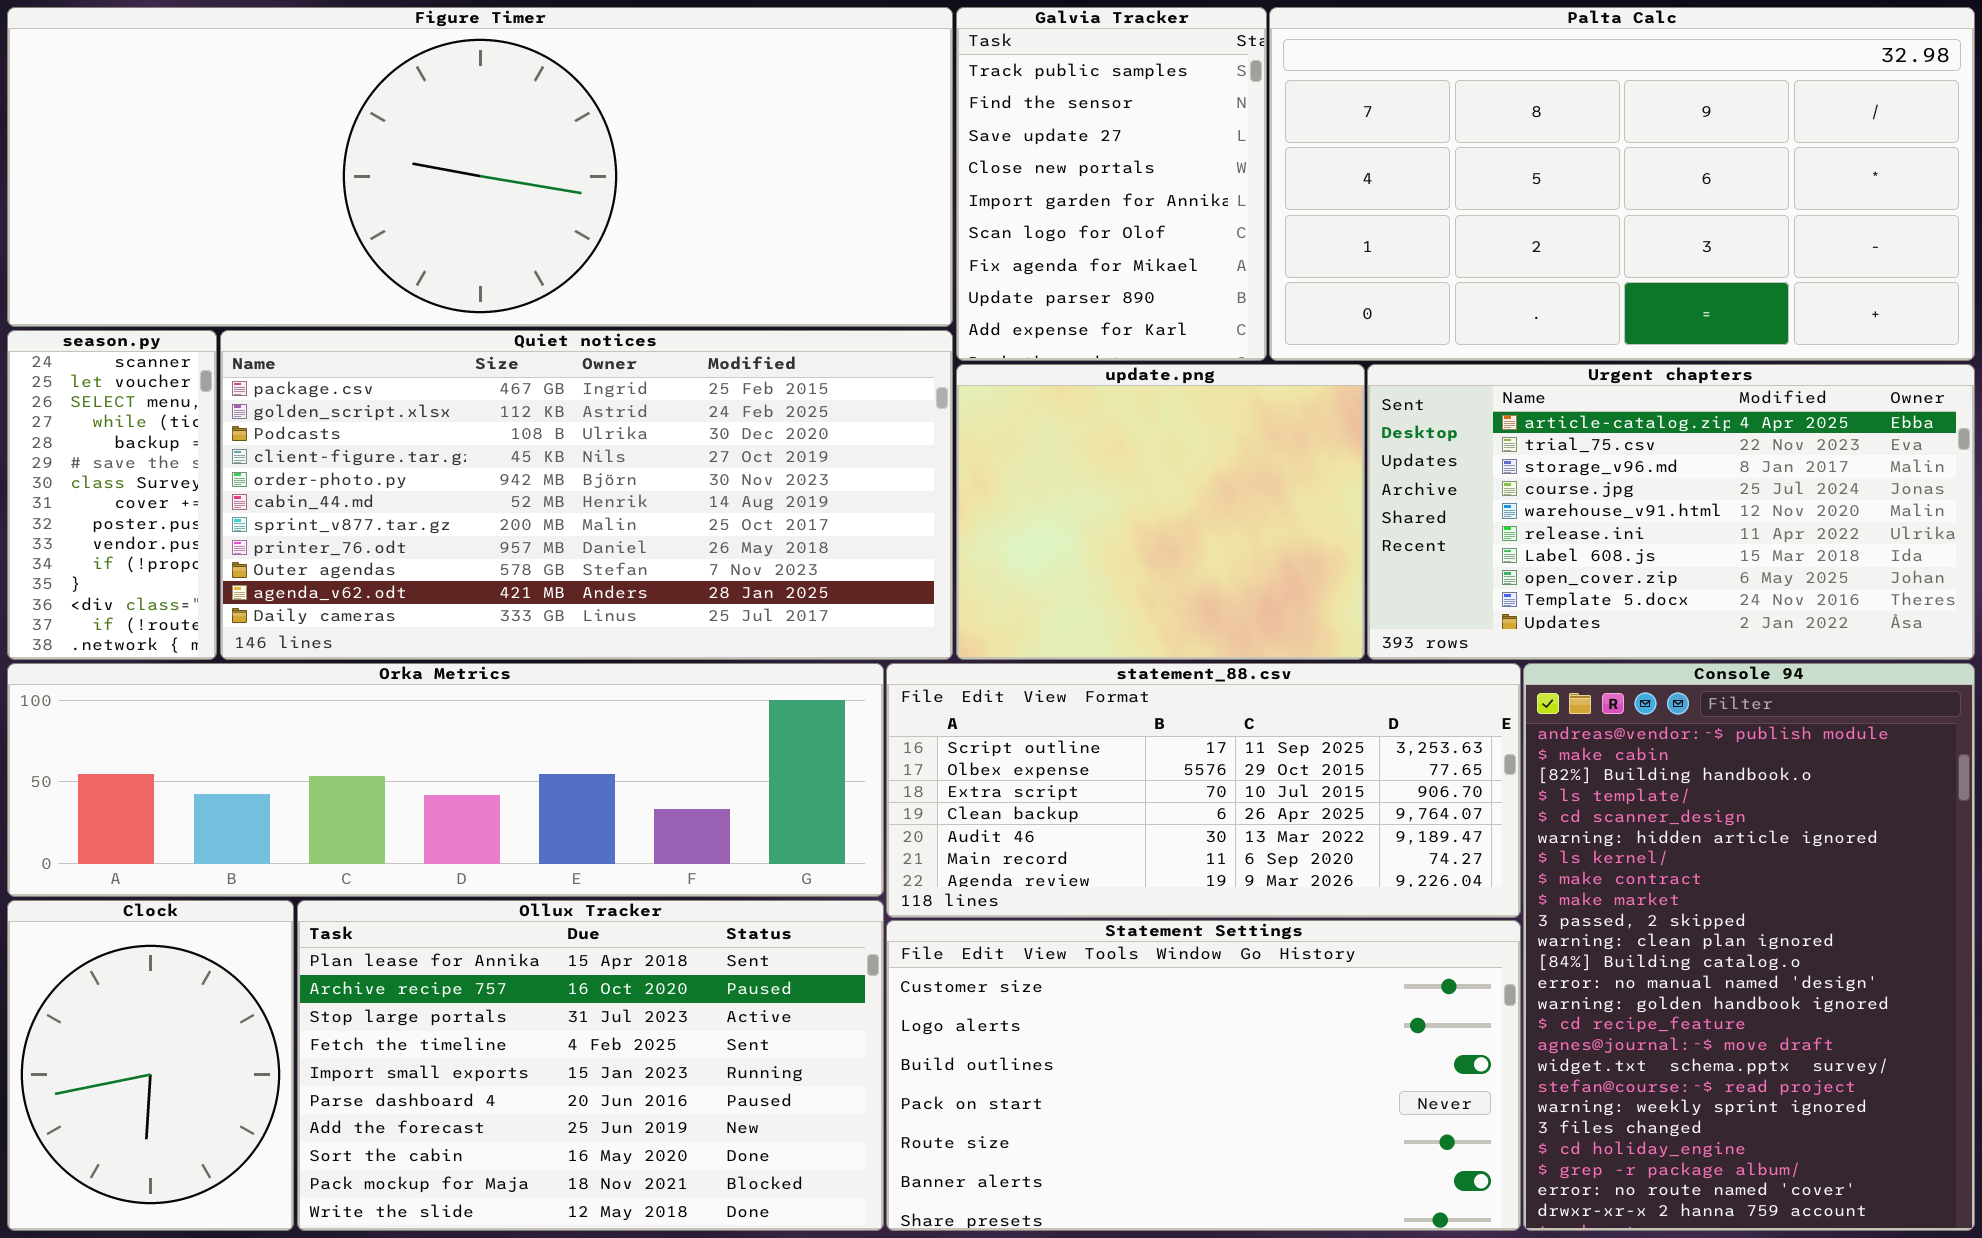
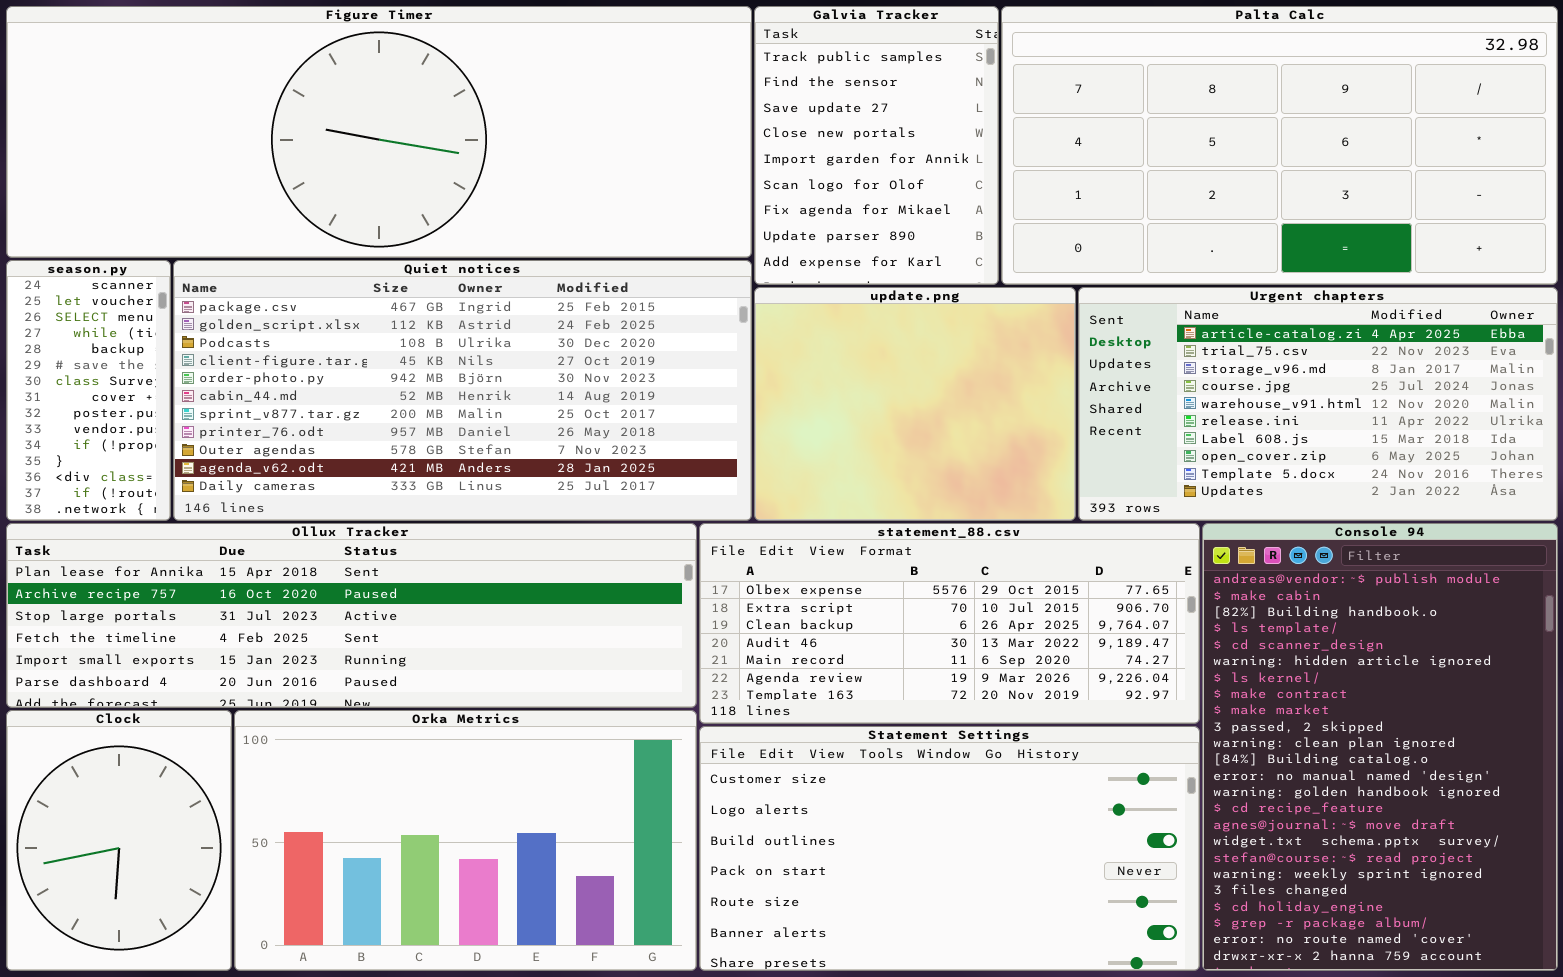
Orka Metrics: [7,663,884,897] -> [234,710,697,971], moved, resized
statement_88.csv: [886,663,1521,918] -> [699,523,1200,724], scrolled down 1 row
Ollux Tracker: [297,900,884,1231] -> [6,523,697,708], moved, resized

